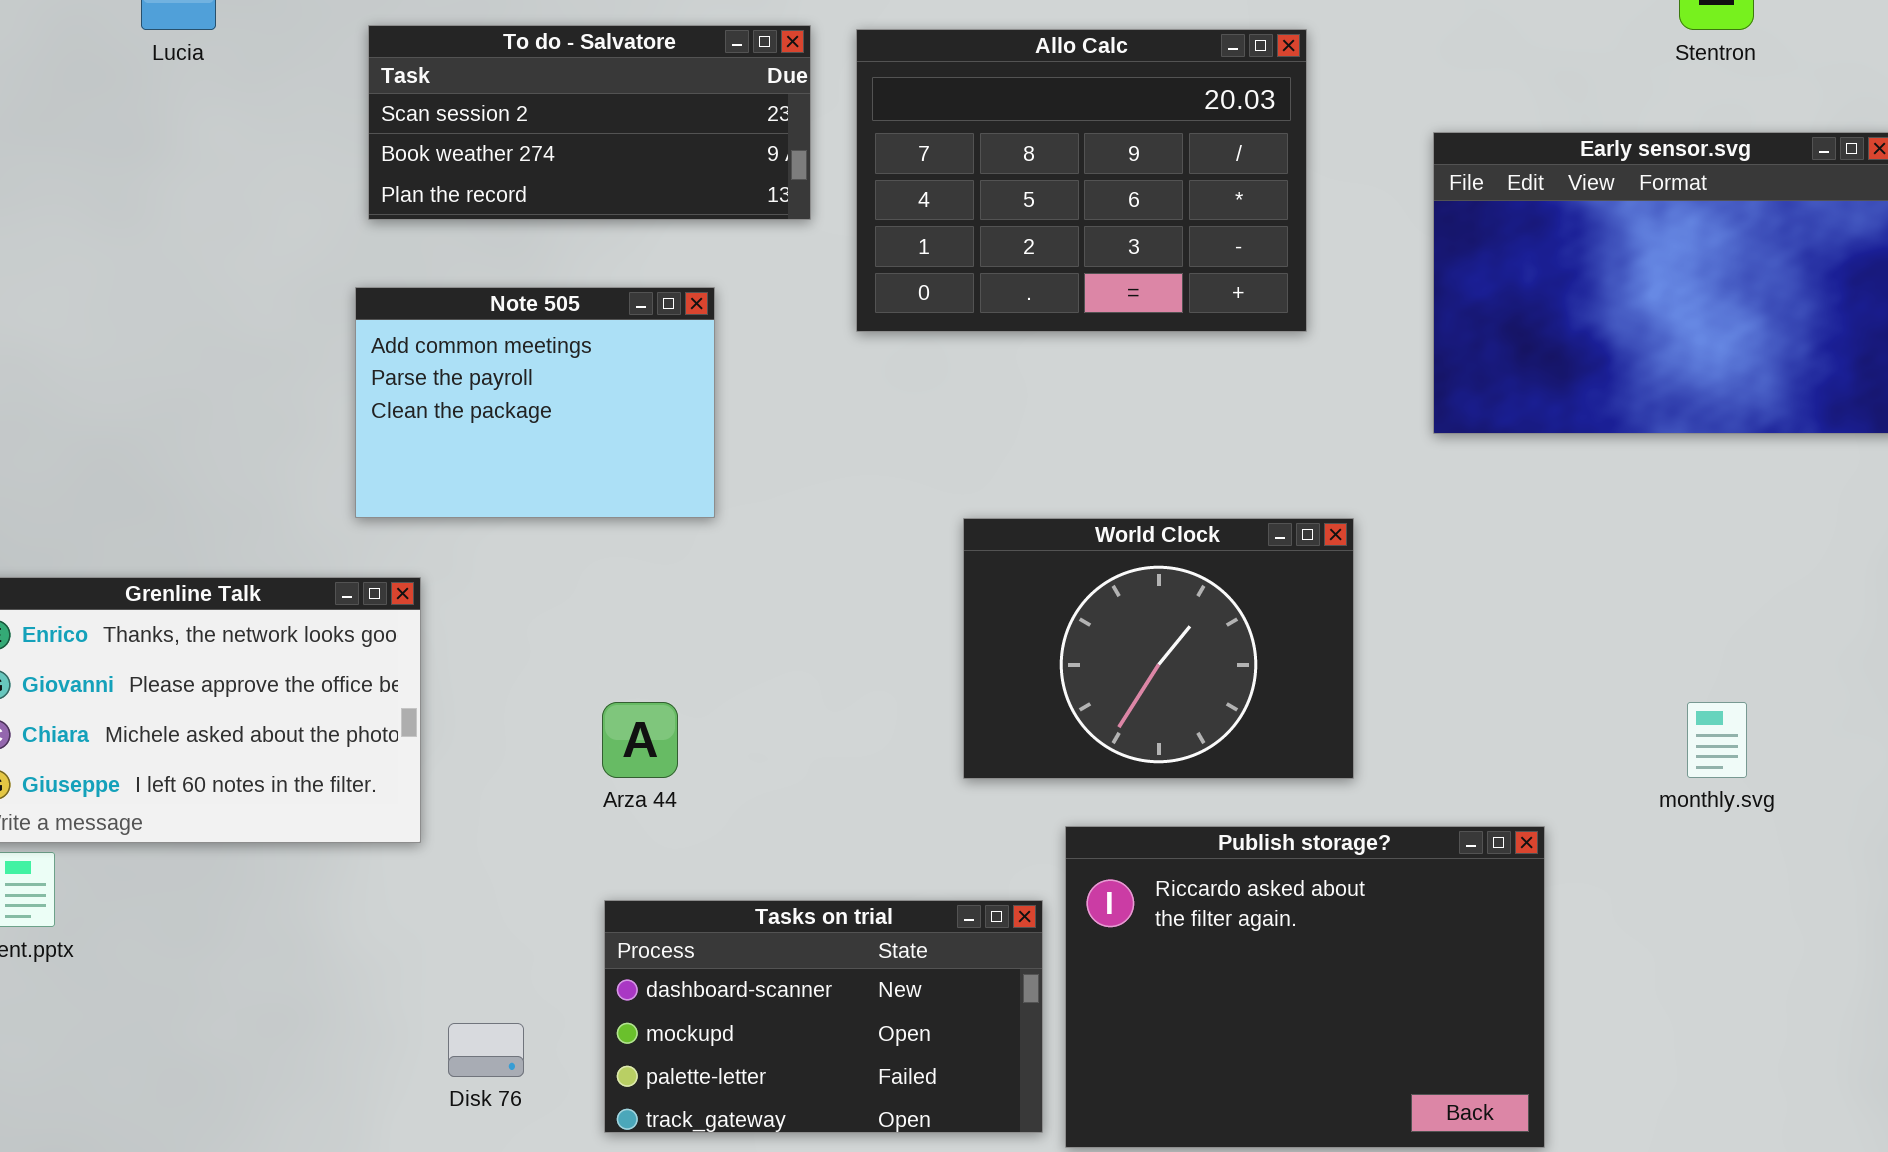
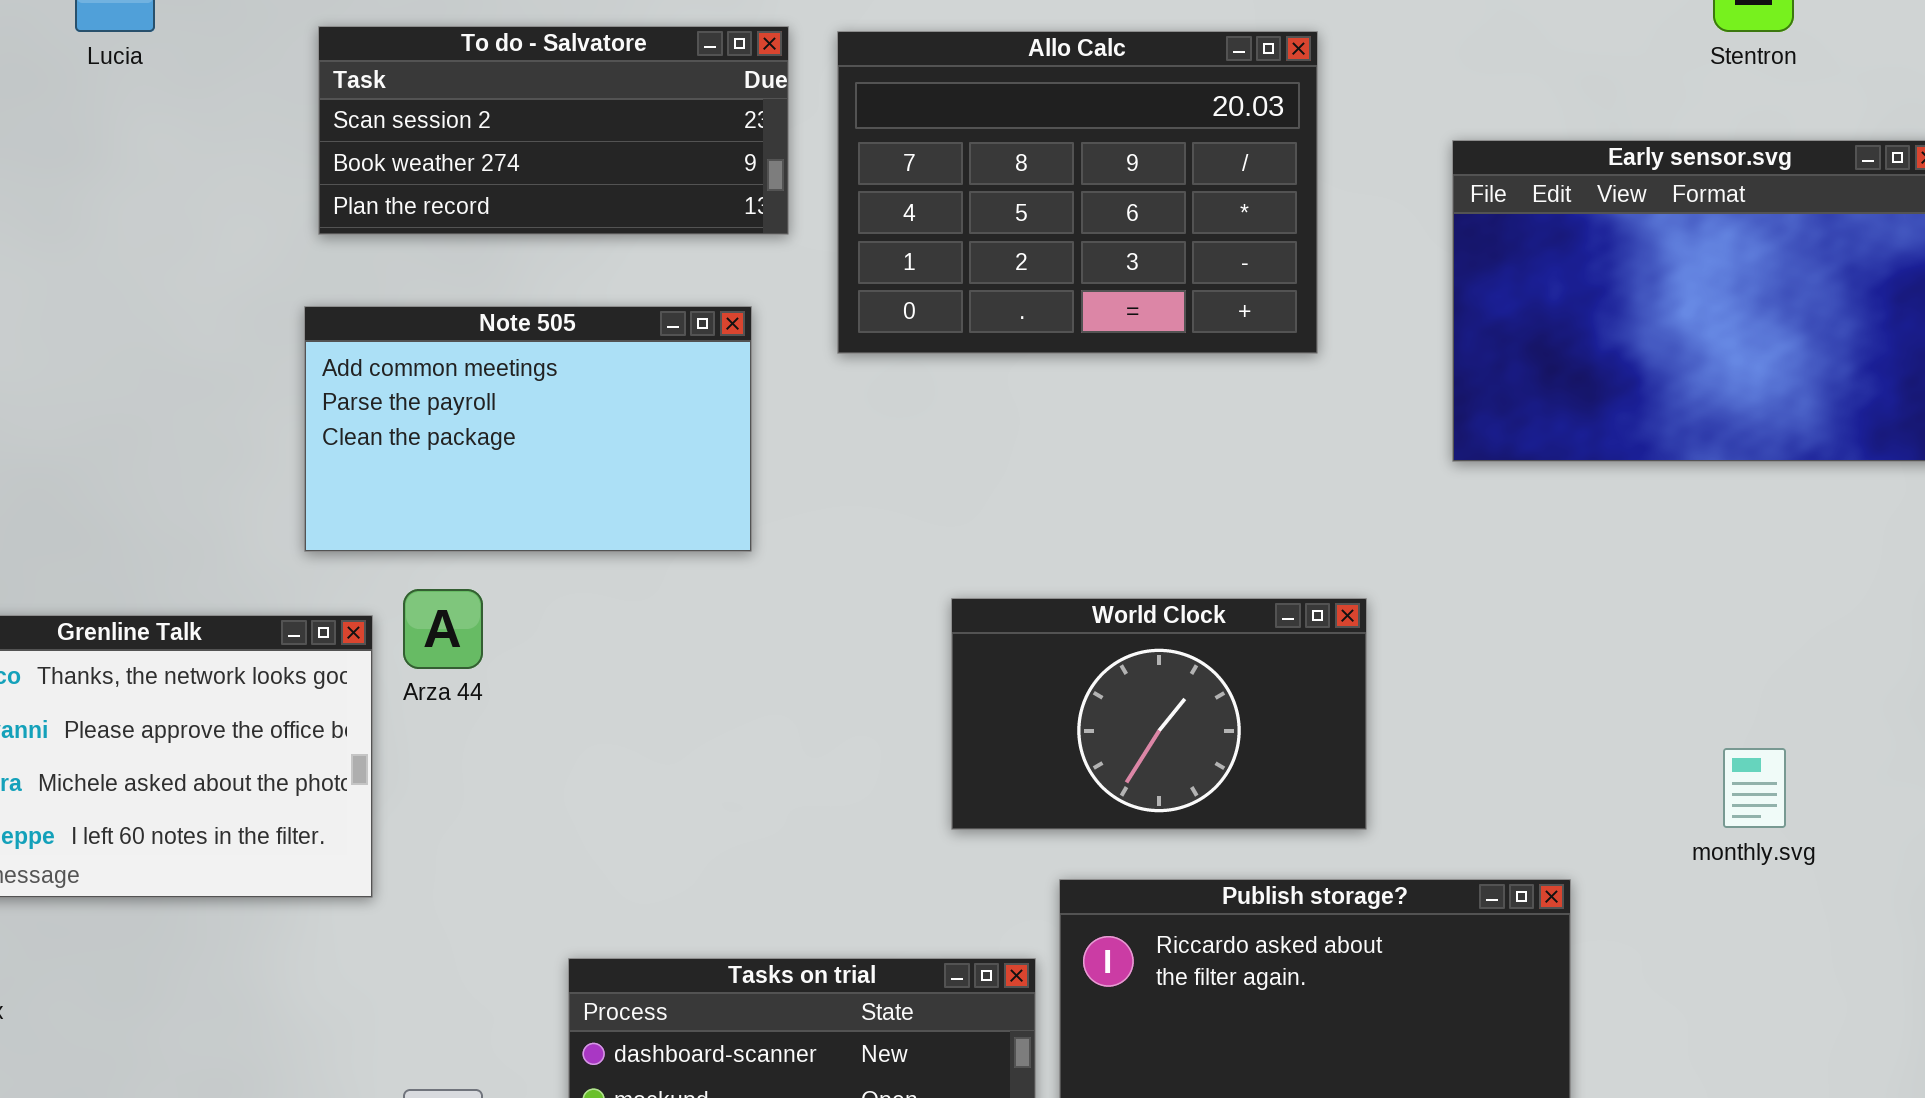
Note 505: [355,287,715,518] -> [304,306,752,552], resized
World Clock: [963,518,1354,779] -> [951,598,1367,830], resized
Arza 44: [602,702,678,778] -> [403,589,483,669], moved

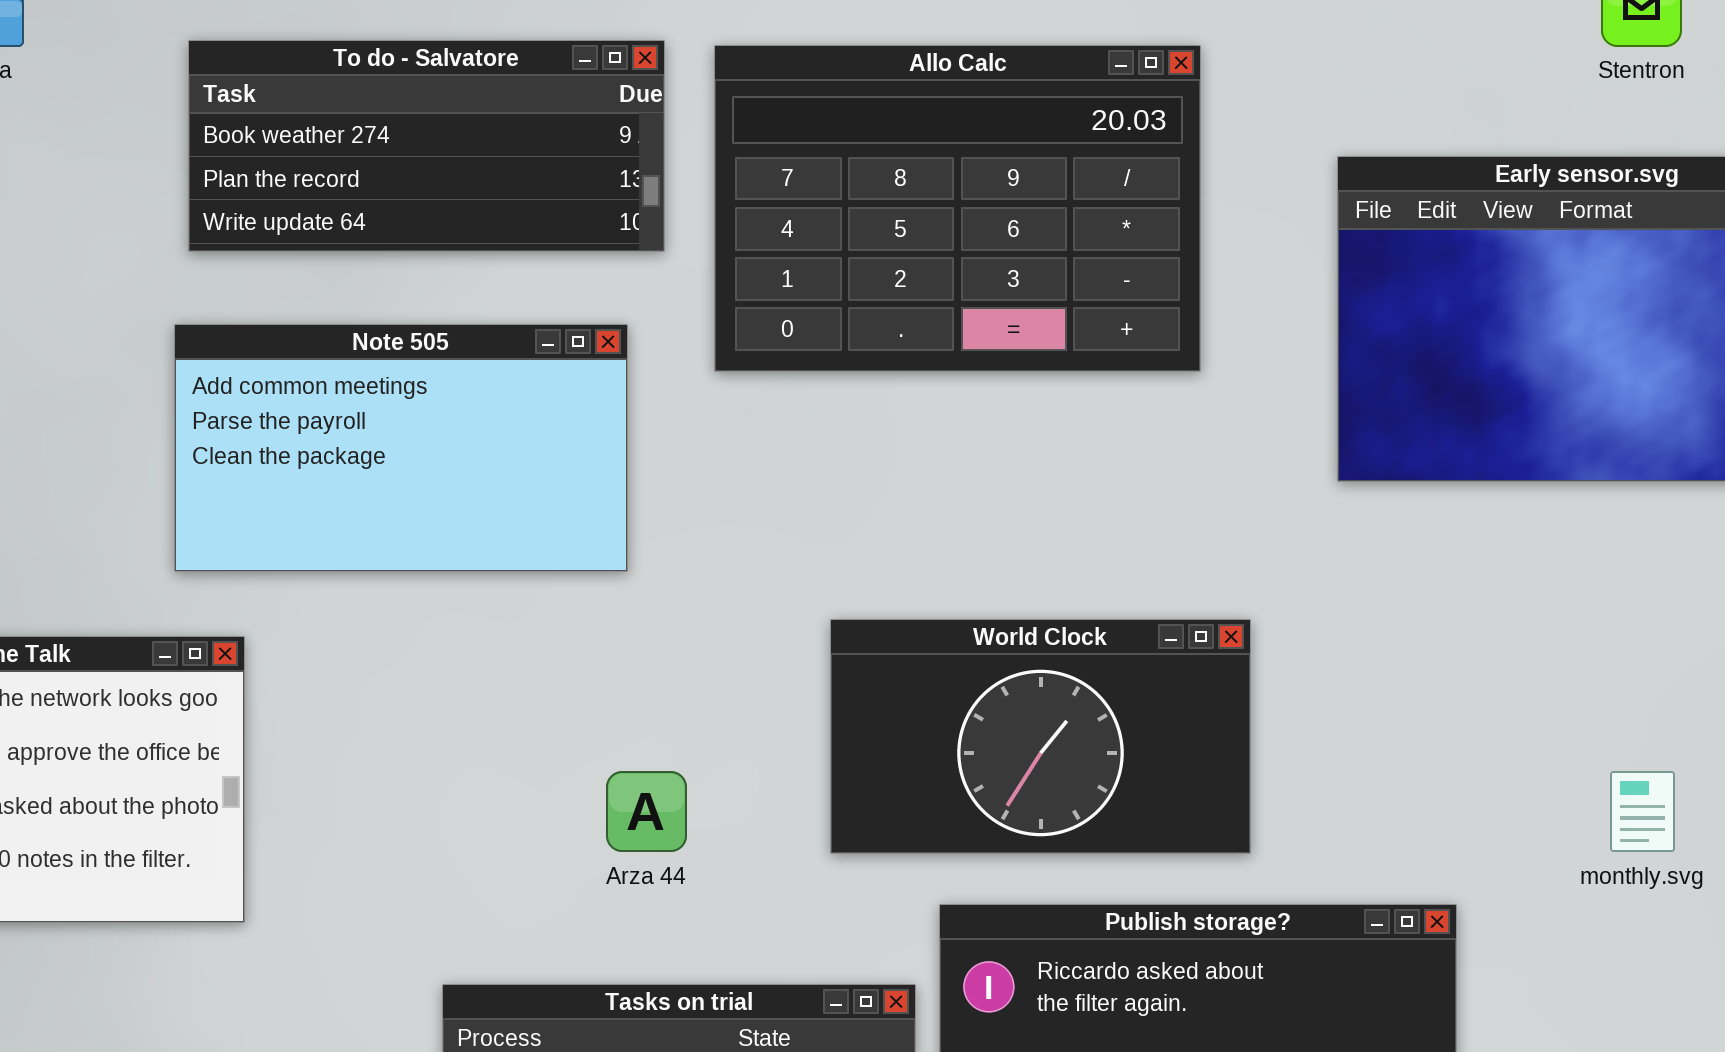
To do - Salvatore: [318,26,789,235] -> [188,40,665,252], scrolled down 1 row
Arza 44: [403,589,483,669] -> [606,771,687,852], moved

